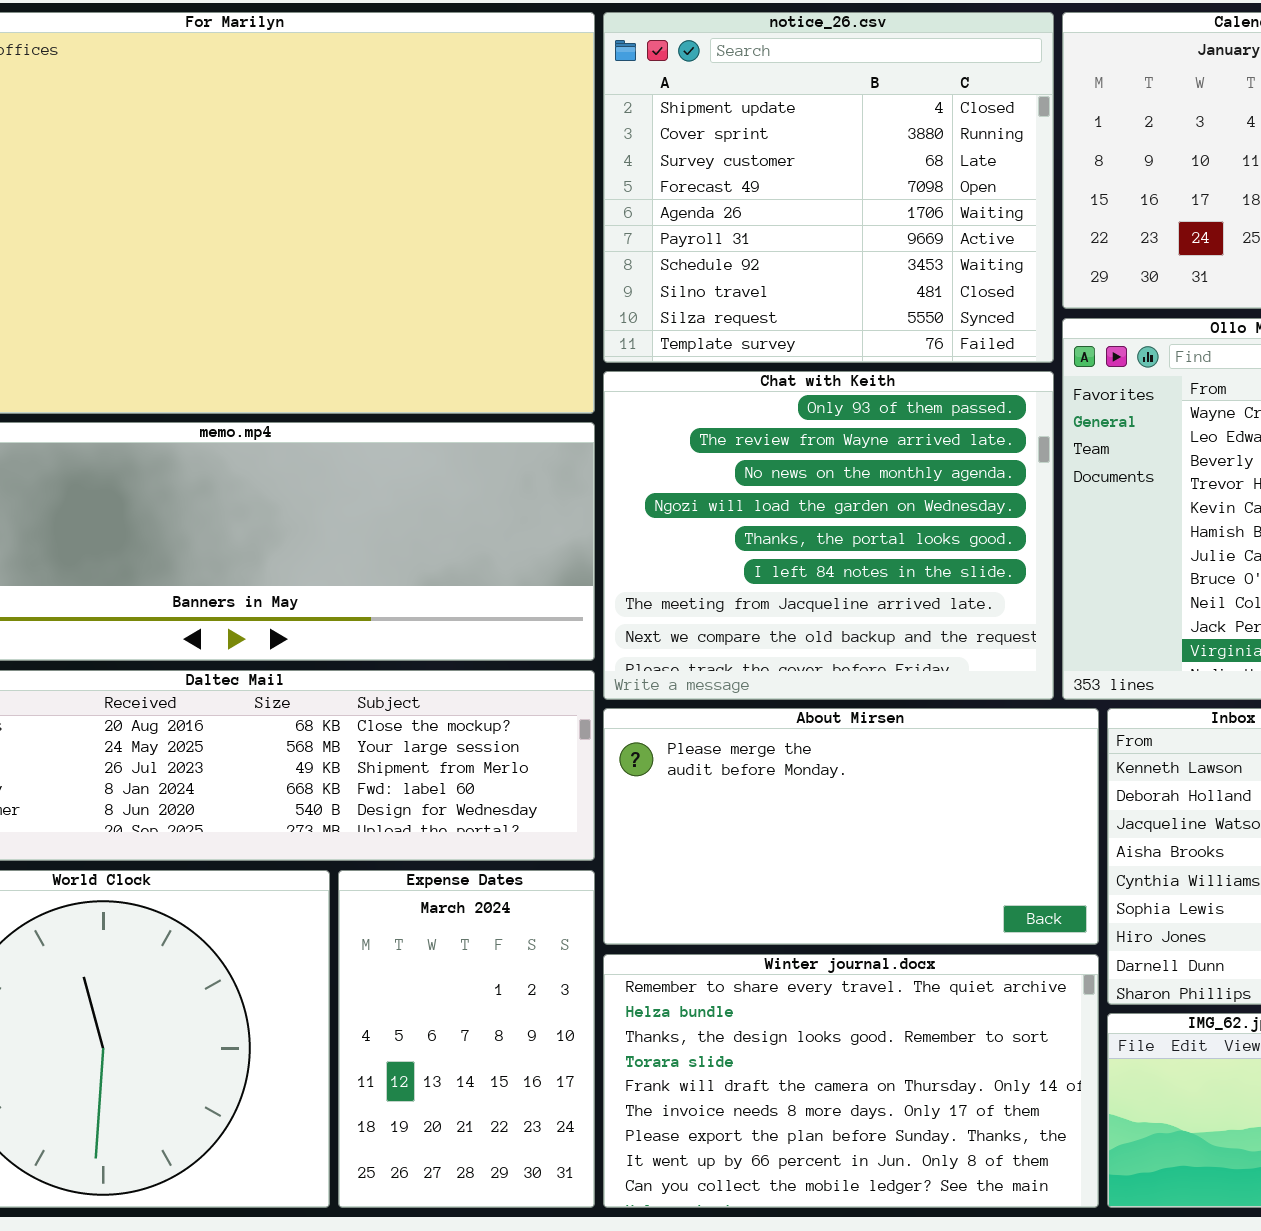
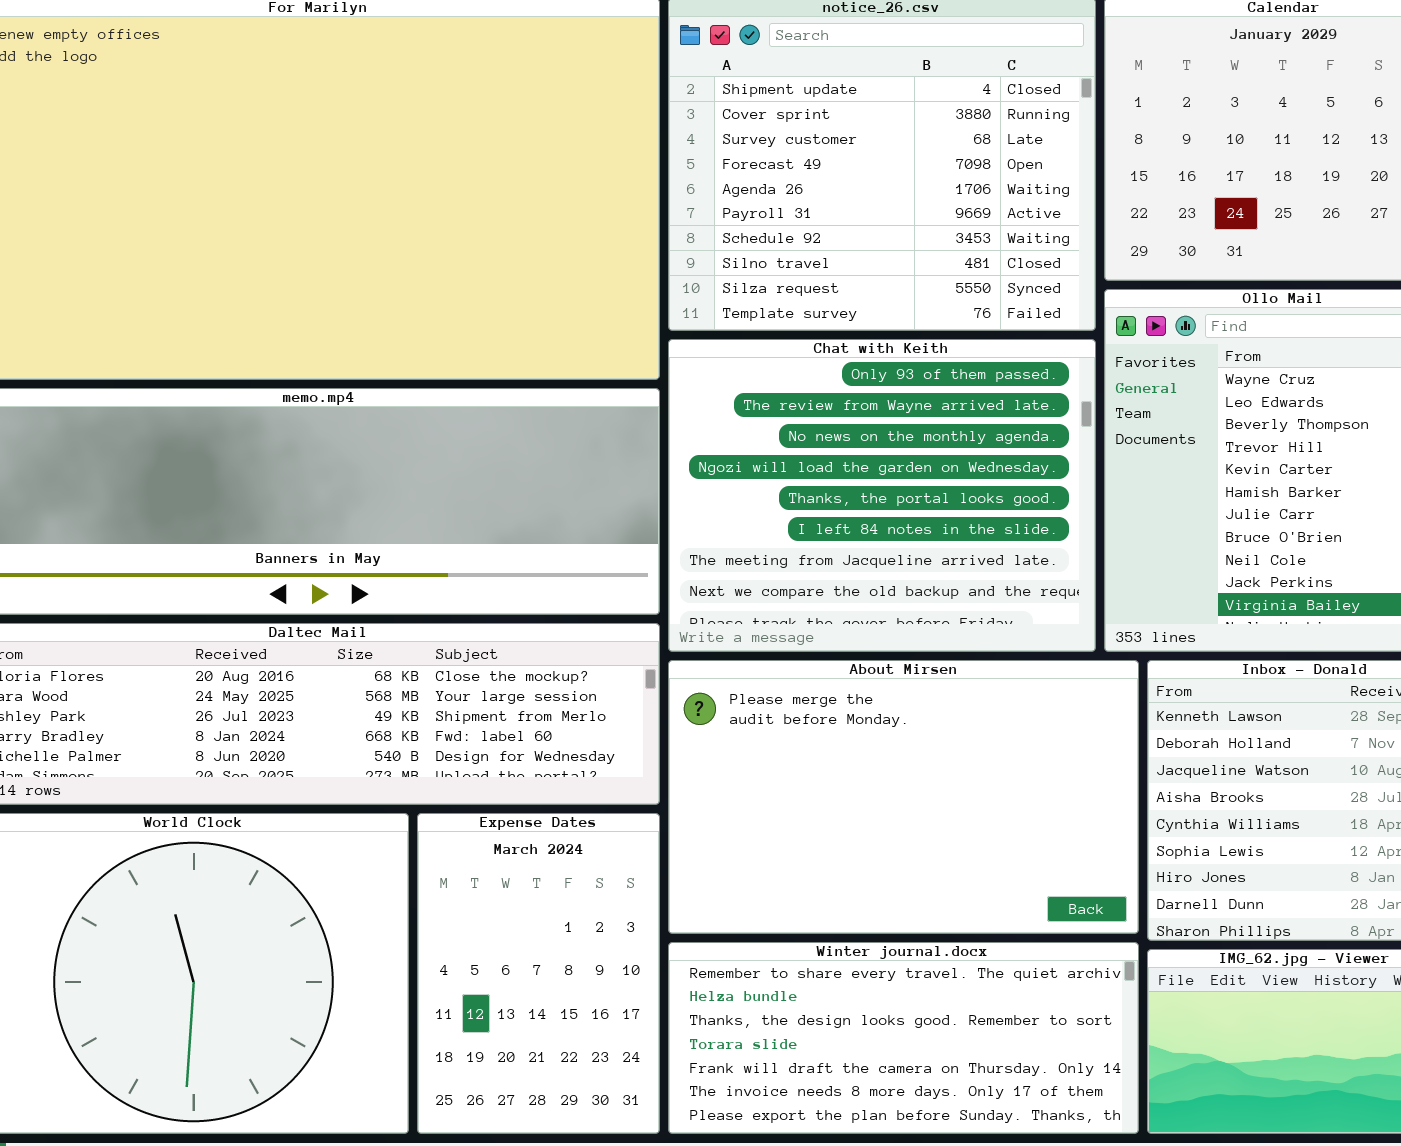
About Mirsen: [603,708,1099,945] -> [668,660,1139,934], resized
Winter journal.docx: [603,954,1099,1208] -> [668,942,1139,1134], resized

